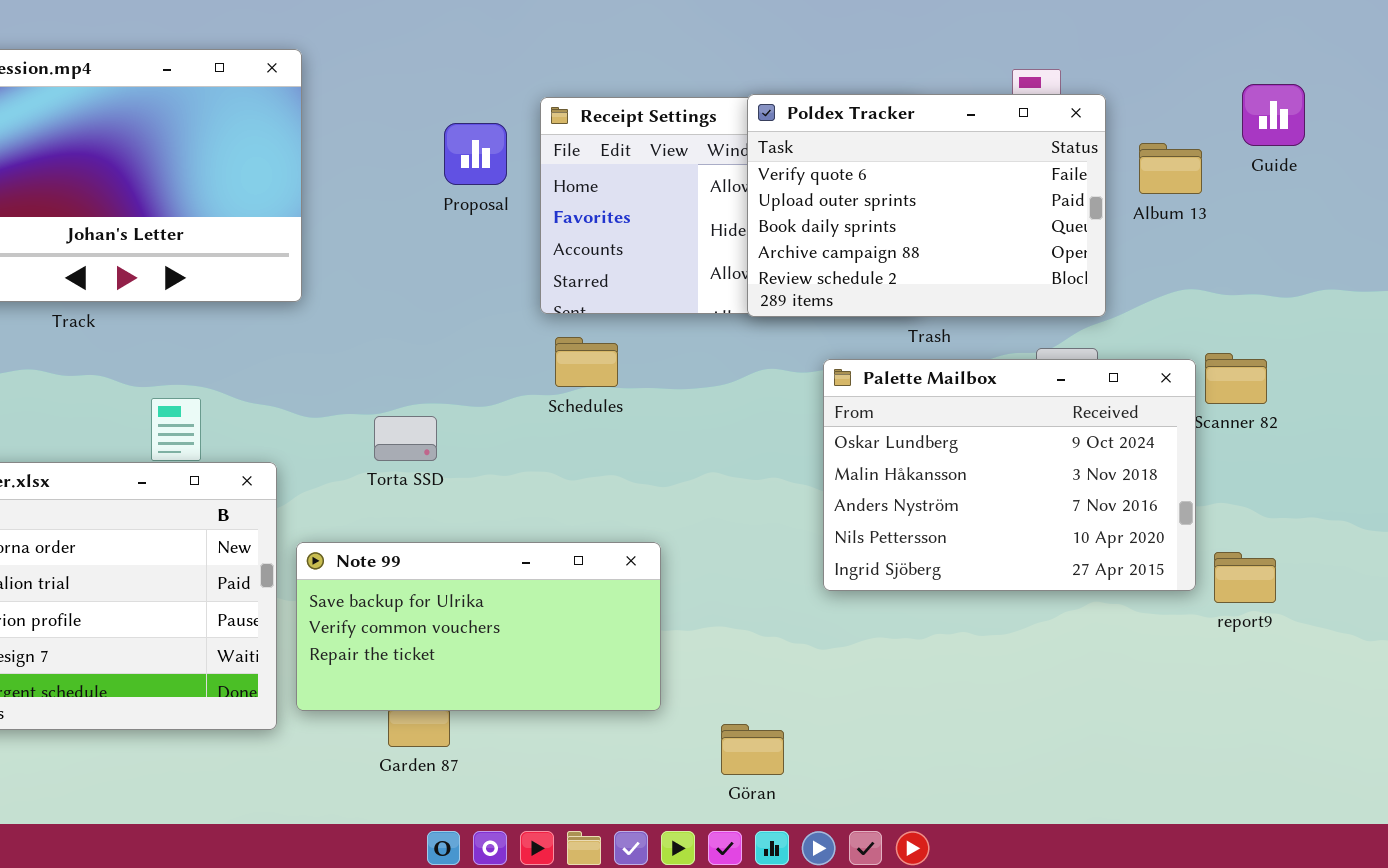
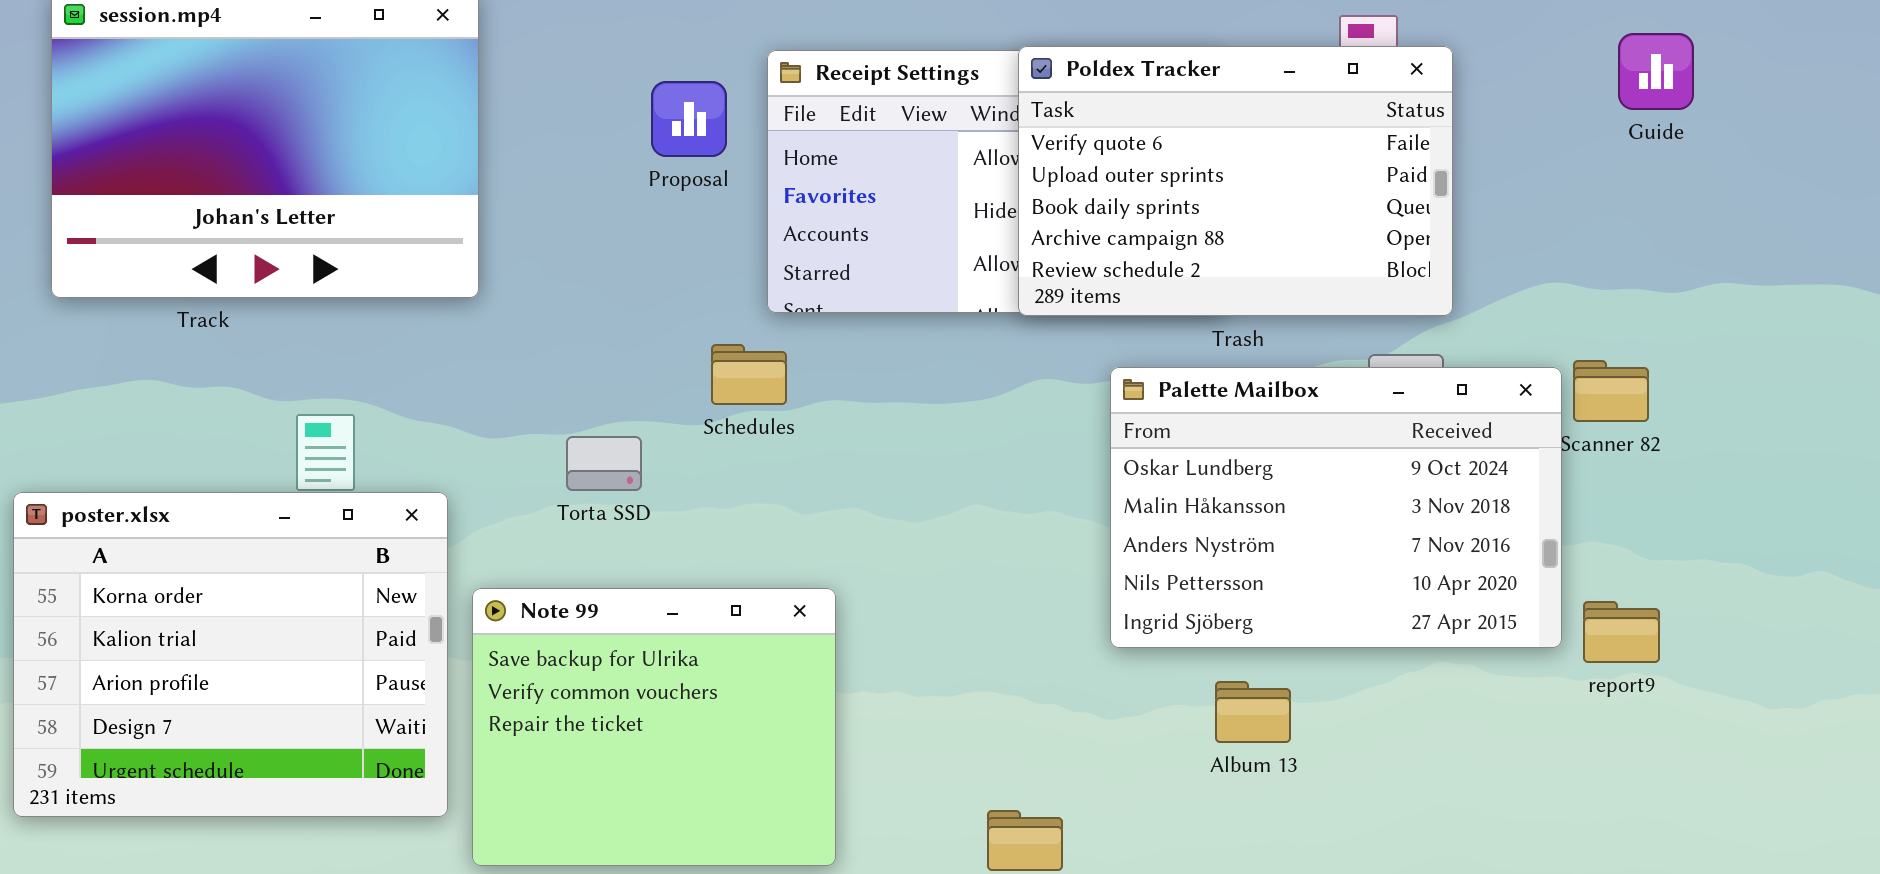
Album 13: [1139,143,1202,194] -> [1215,681,1291,743], moved
Schedules: [555,337,618,387] -> [711,344,787,405], moved
Note 99: [296,542,661,711] -> [472,588,836,866], resized

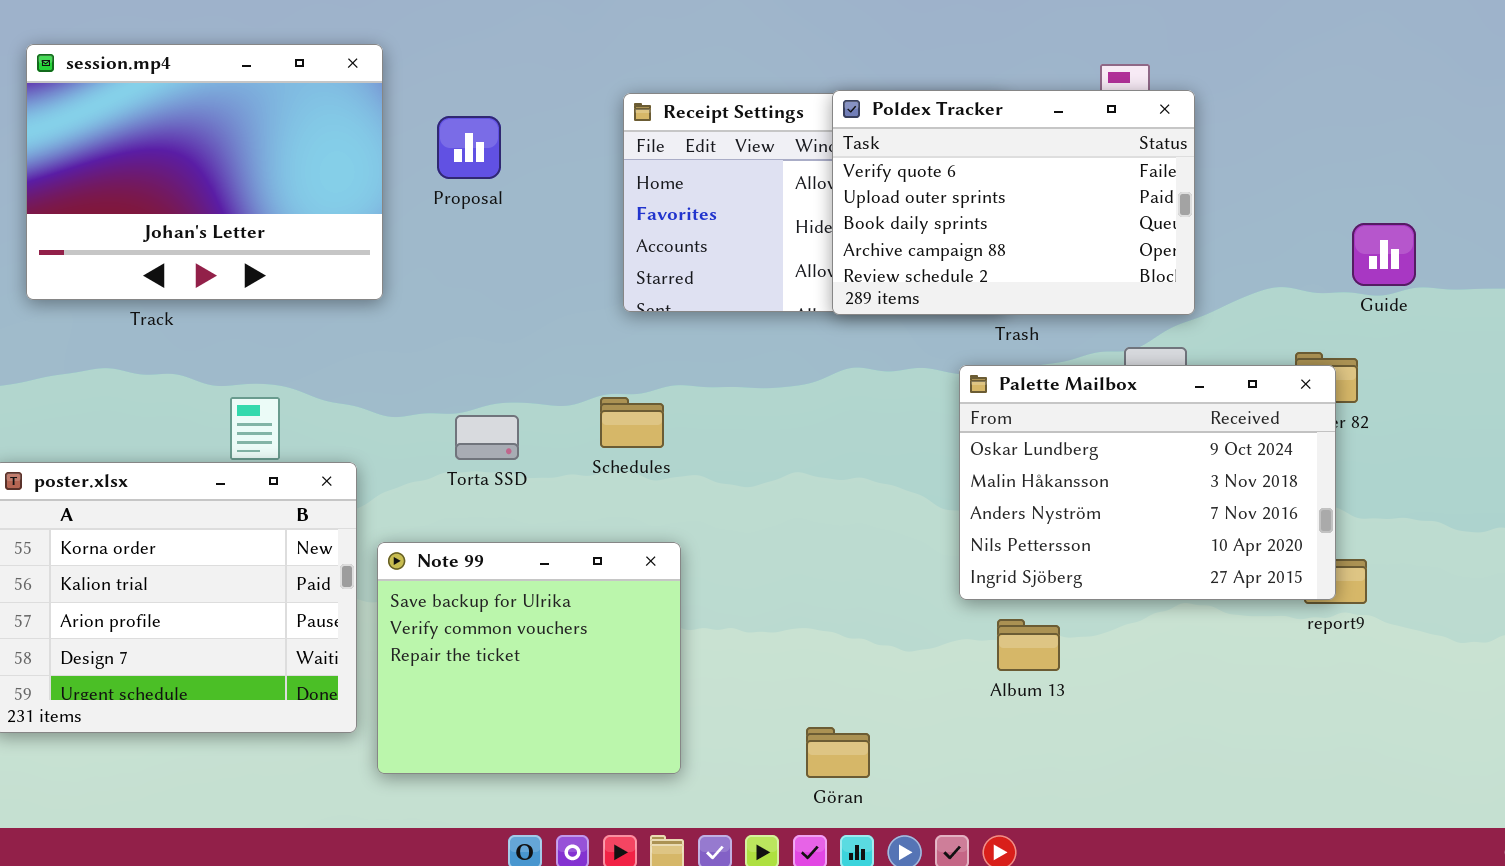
Guide: [1618,33,1694,110] -> [1352,223,1416,286], moved
Proposal: [651,81,727,157] -> [437,116,501,179], moved
Schedules: [711,344,787,405] -> [600,397,664,448], moved
Palette Mailbox: [1110,367,1562,648] -> [959,365,1336,600], moved

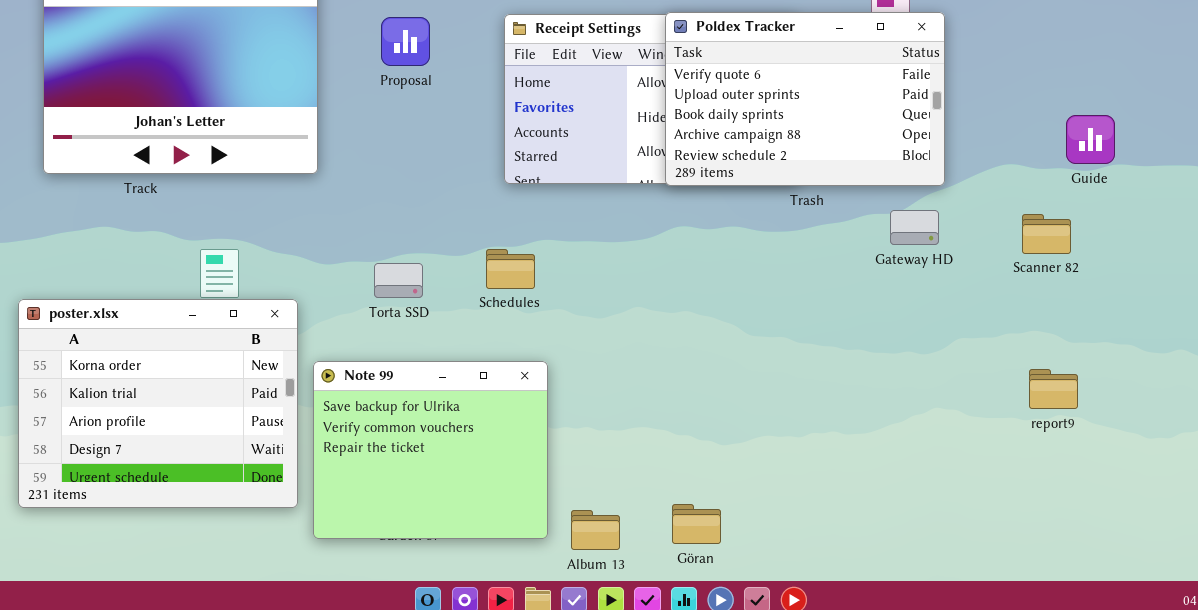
Proposal: [437,116,501,179] -> [381,17,430,66], moved
Palette Mailbox: [959,365,1336,600] -> none, closed
Album 13: [997,619,1060,671] -> [571,510,620,550], moved
Göran: [806,727,870,778] -> [672,504,721,544], moved

